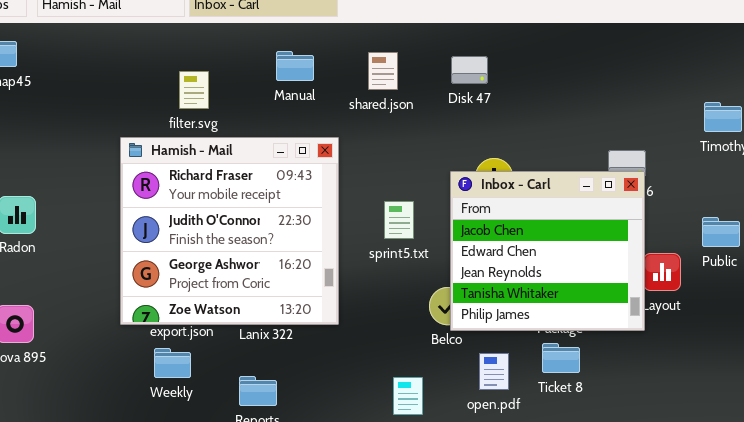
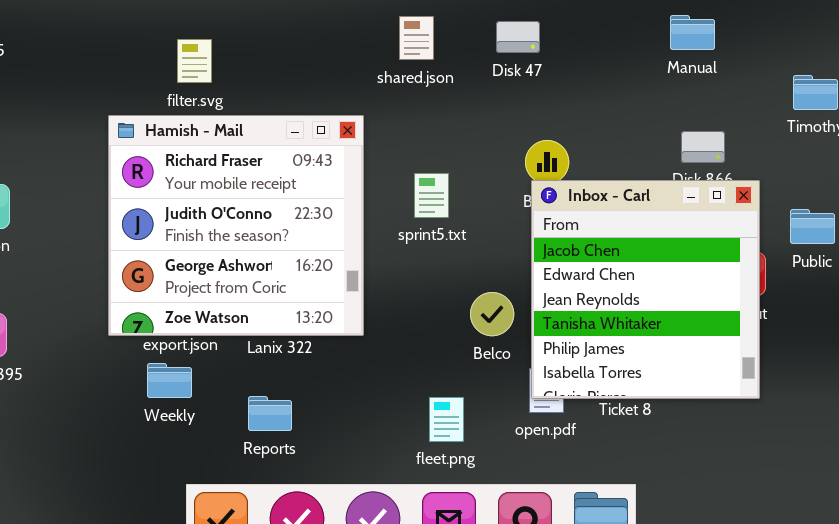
Manual: [276,51,314,81] -> [670,15,715,50], moved
Inbox - Carl: [450,171,645,331] -> [531,180,760,399], moved, resized
sprint5.txt: [384,201,414,239] -> [414,173,449,218], moved

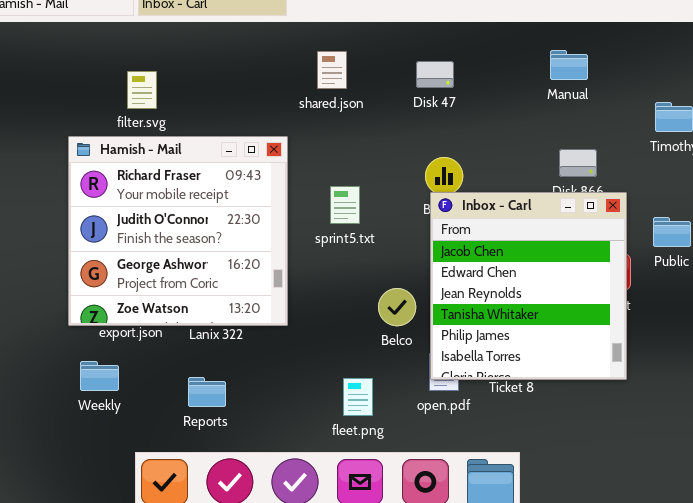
Disk 47: [496,21,540,53] -> [416,61,454,88], moved
Weekly: [147,363,192,398] -> [80,361,119,391], moved

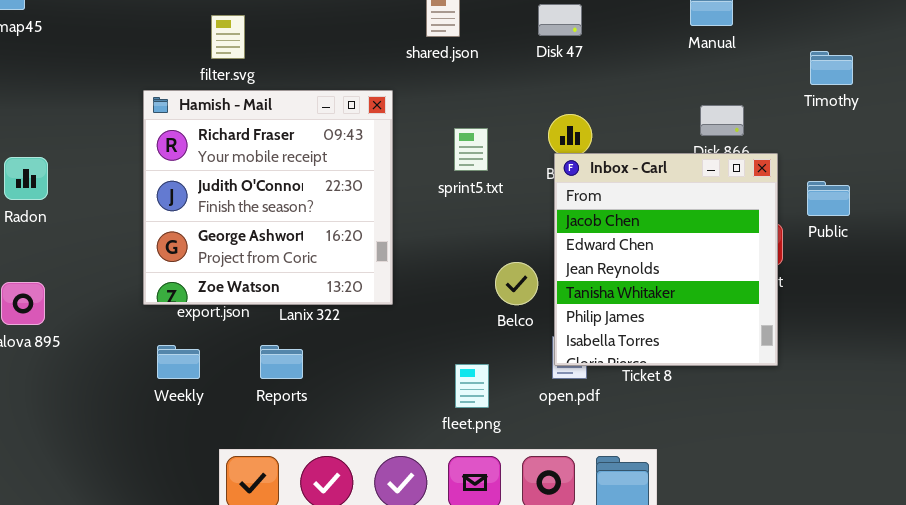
sprint5.txt: [330,186,360,224] -> [454,128,488,171], moved
Reports: [188,377,226,407] -> [260,345,303,379], moved

